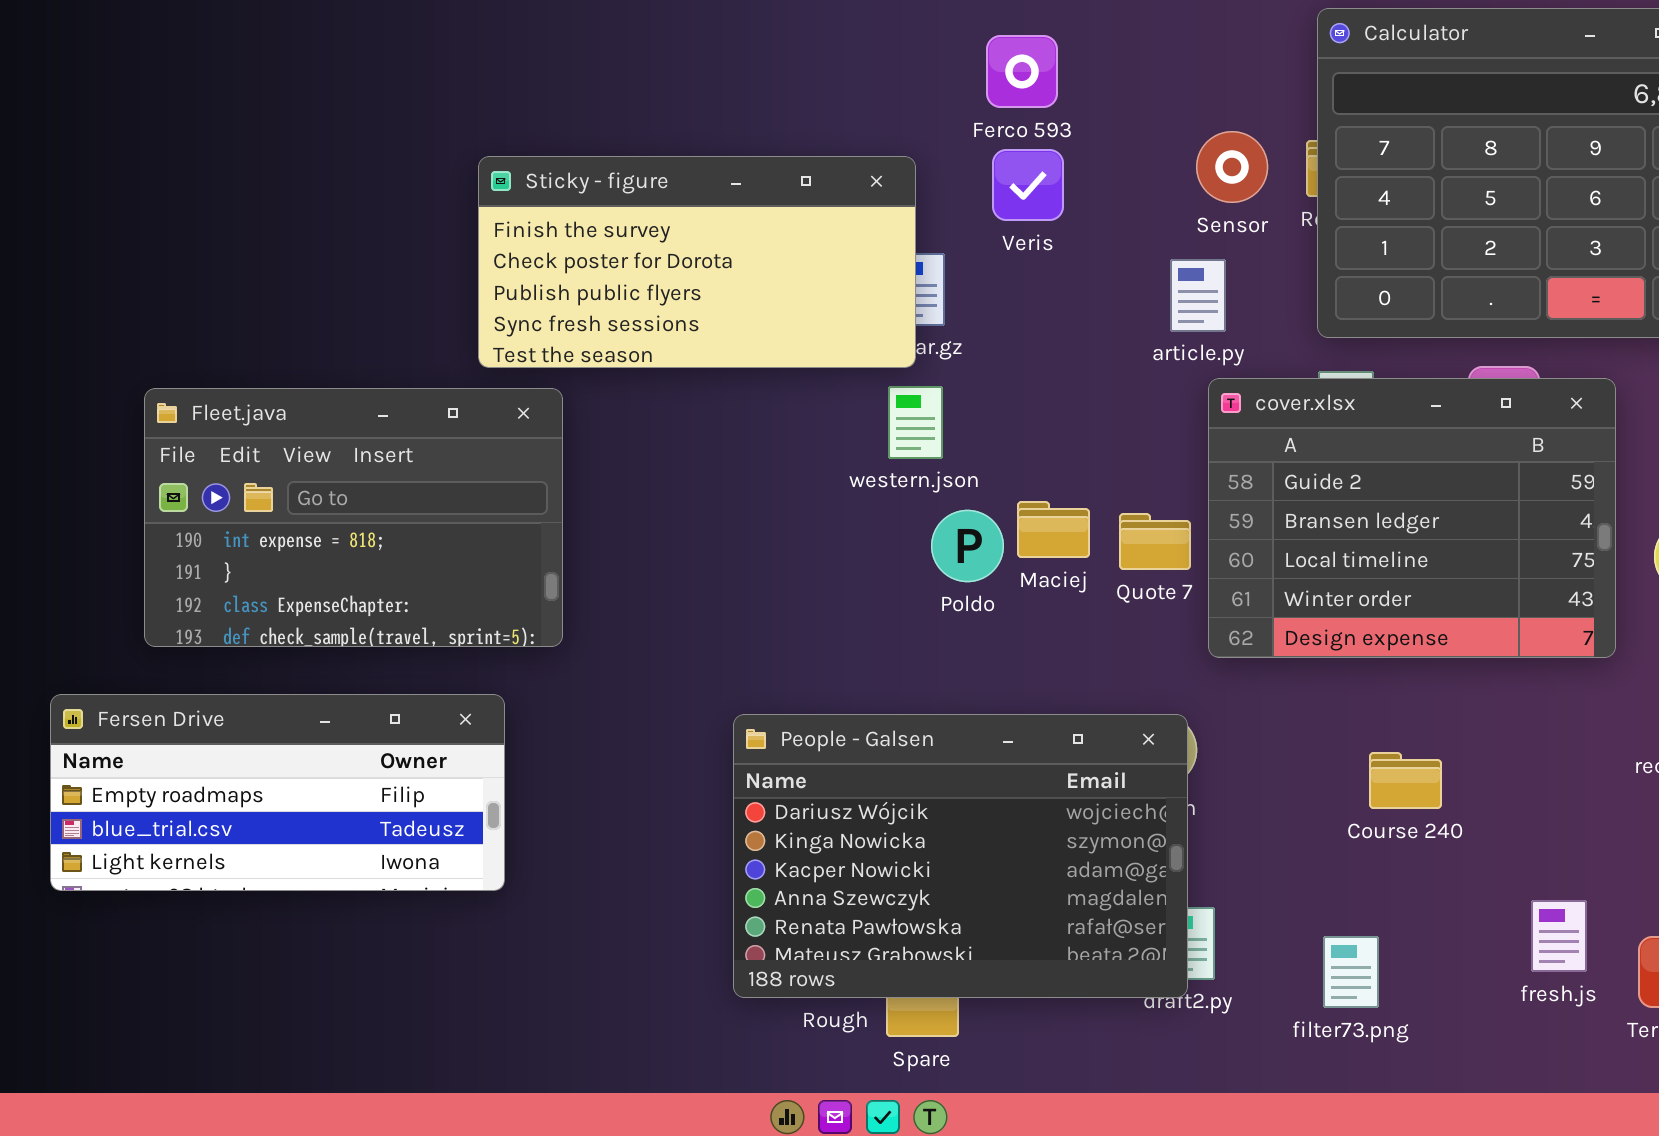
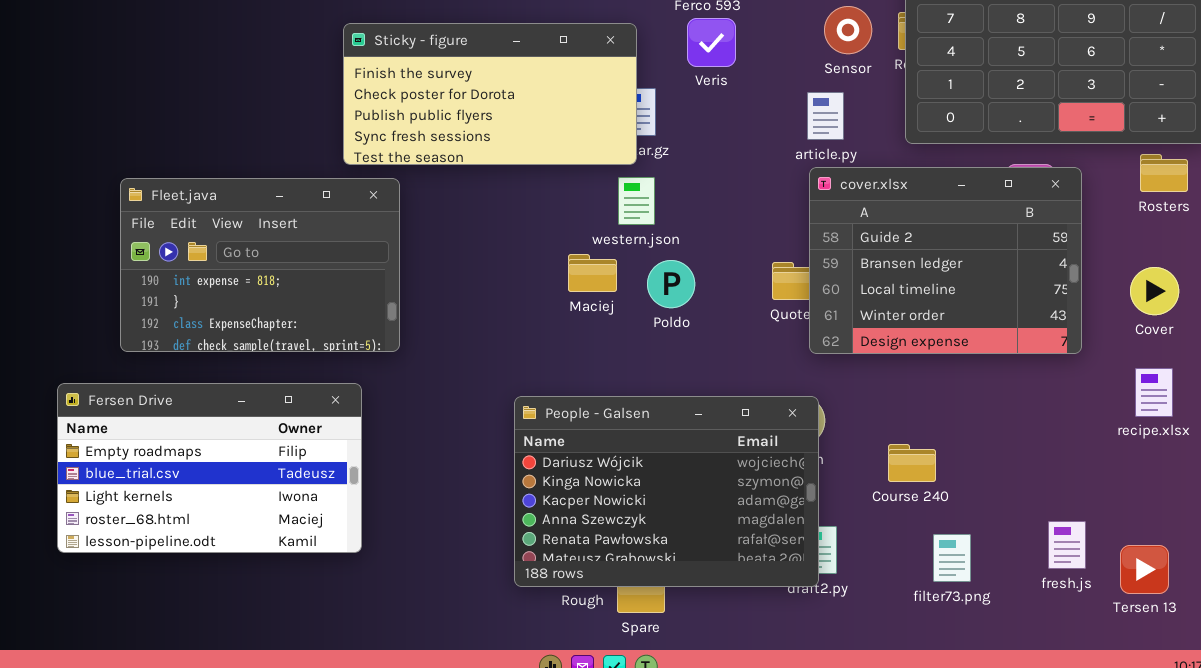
cover.xlsx: [1208,378,1616,658] -> [809,167,1082,354], moved
Maciej: [1017,501,1090,558] -> [568,254,617,292], moved
Fersen Drive: [50,694,505,891] -> [57,383,362,553], resized
Course 240: [1369,752,1442,809] -> [888,444,936,482], moved
filter73.png: [1323,936,1379,1008] -> [933,534,971,582], moved

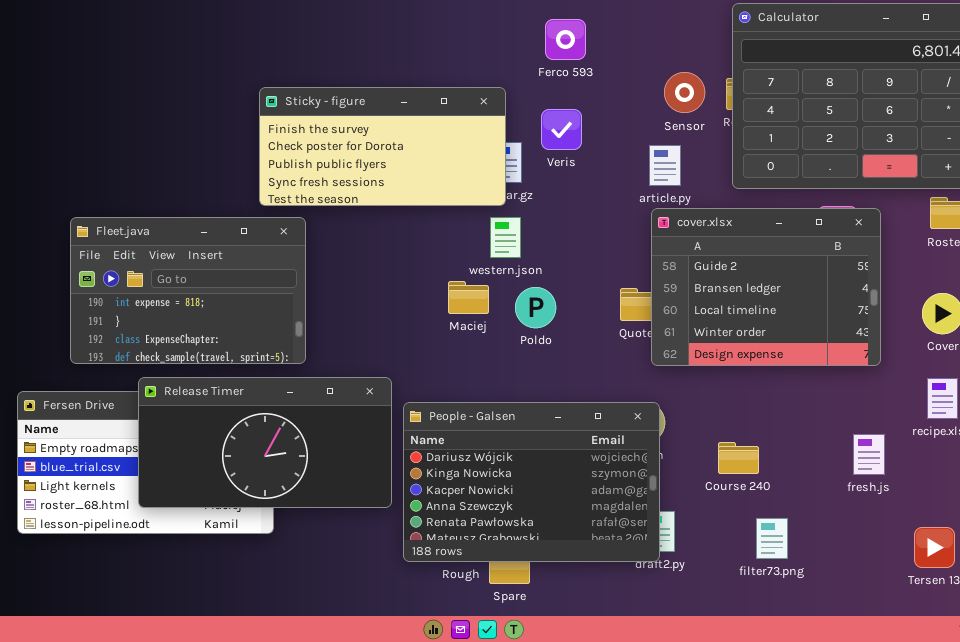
Veris: [687,18,736,67] -> [541,109,582,150], moved
Release Timer: none -> [138,377,392,508], opened
fresh.js: [1048,521,1086,569] -> [853,434,885,475], moved

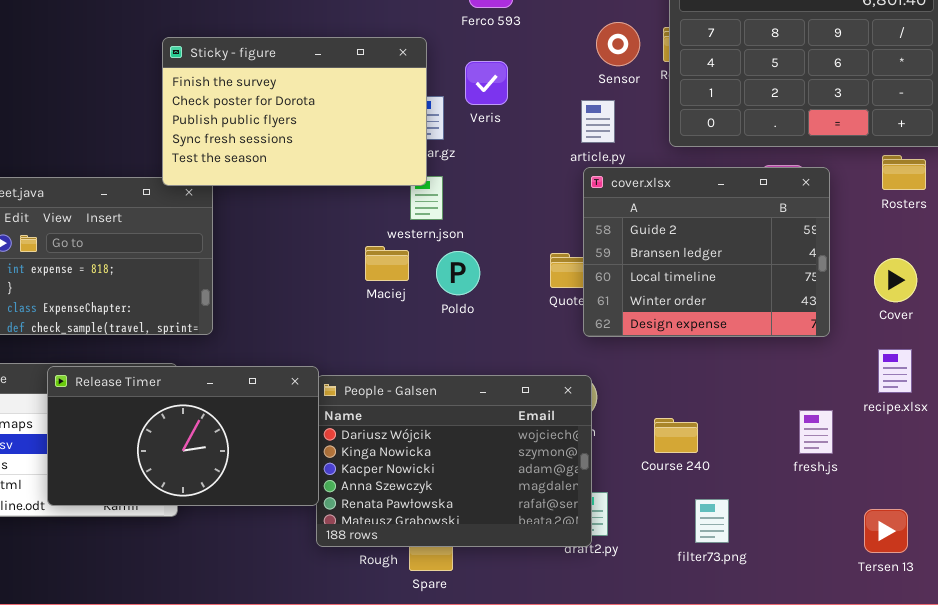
Sticky - figure: [259,87,506,206] -> [162,37,427,186], resized
Release Timer: [138,377,392,508] -> [47,366,319,506], moved

